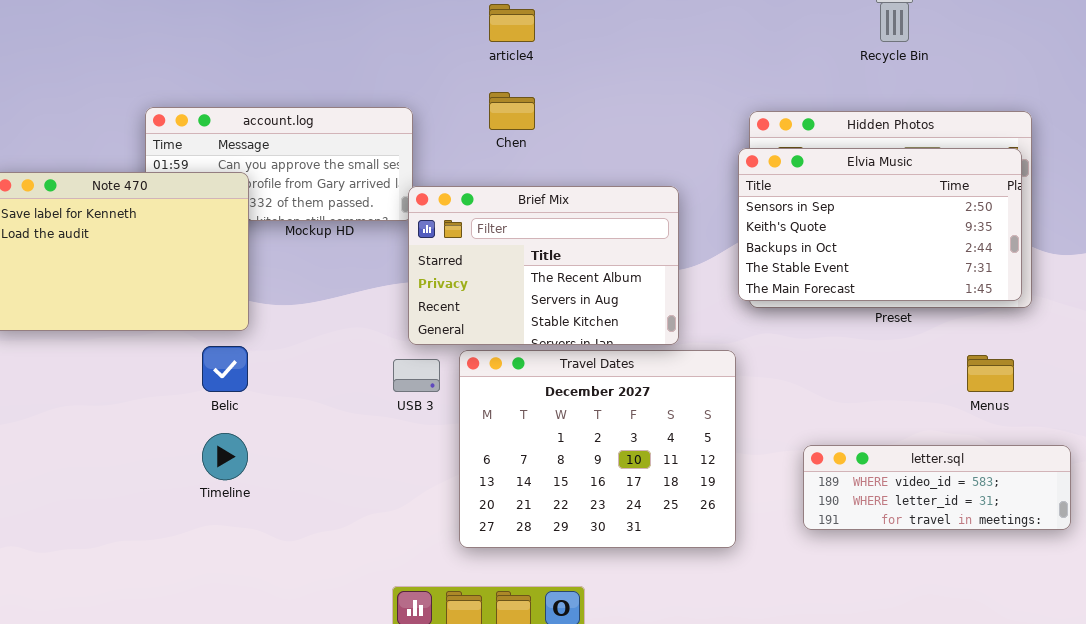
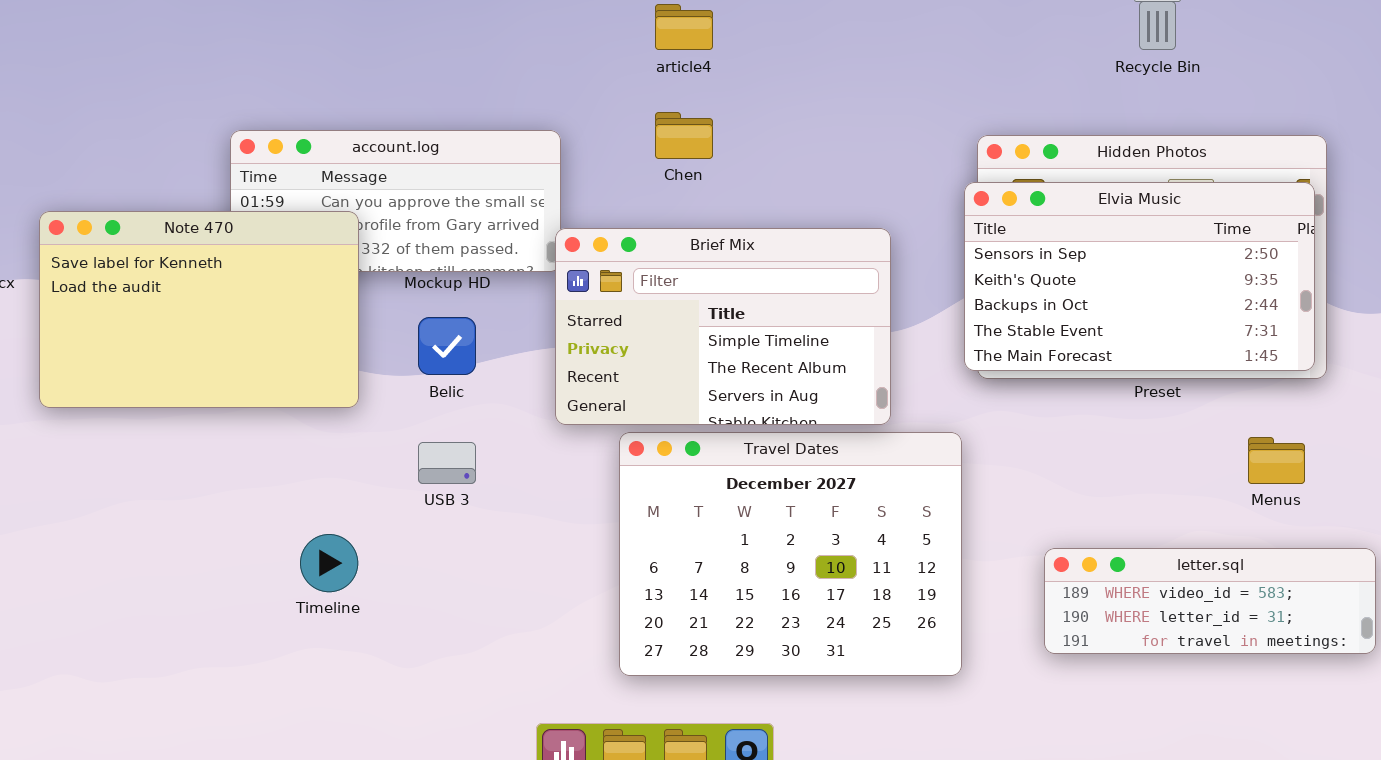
Brief Mix: [408,186,679,345] -> [555,228,891,425], scrolled up 1 row
Belic: [202,346,248,392] -> [418,317,476,375], moved
USB 3: [393,359,440,392] -> [418,442,476,484], moved

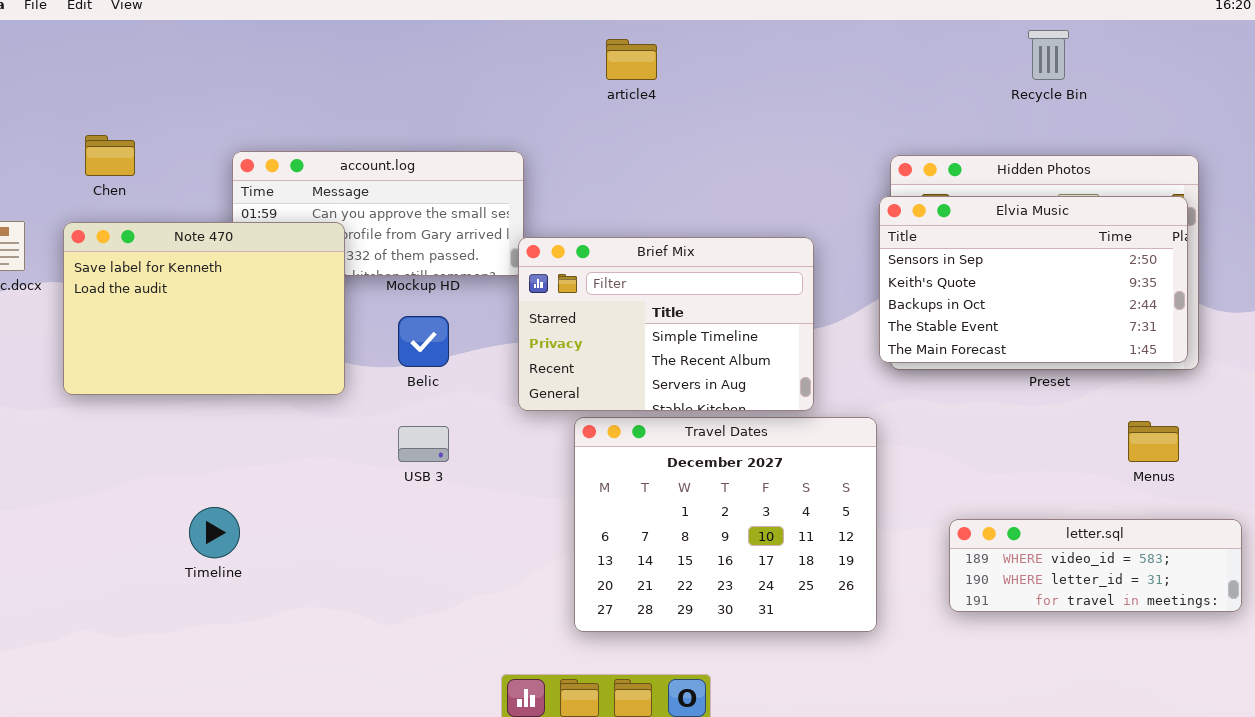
Chen: [655,112,713,159] -> [85,135,135,176], moved
Timeline: [300,534,358,592] -> [189,507,240,558], moved

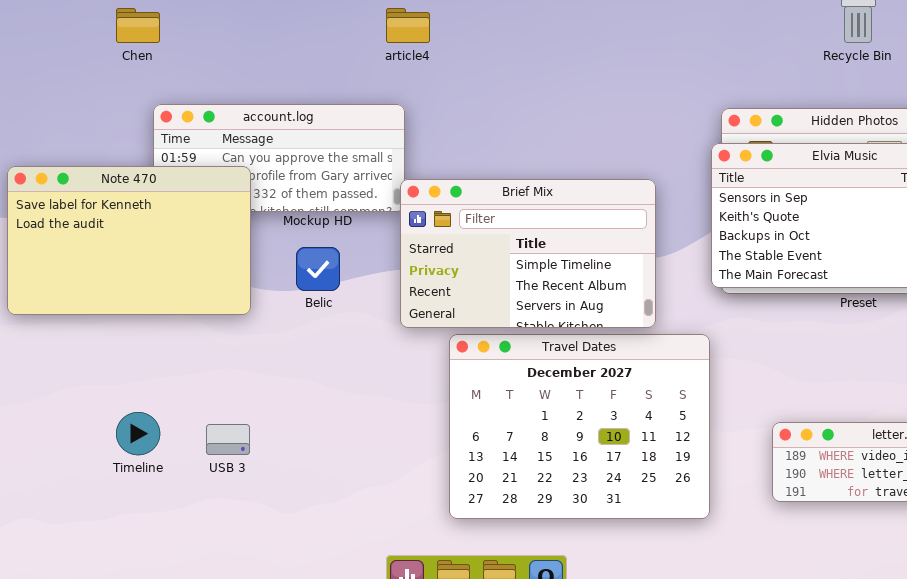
article4: [606,39,657,80] -> [386,8,430,43], moved
Chen: [85,135,135,176] -> [116,8,160,43], moved
USB 3: [398,426,449,462] -> [206,424,250,455], moved

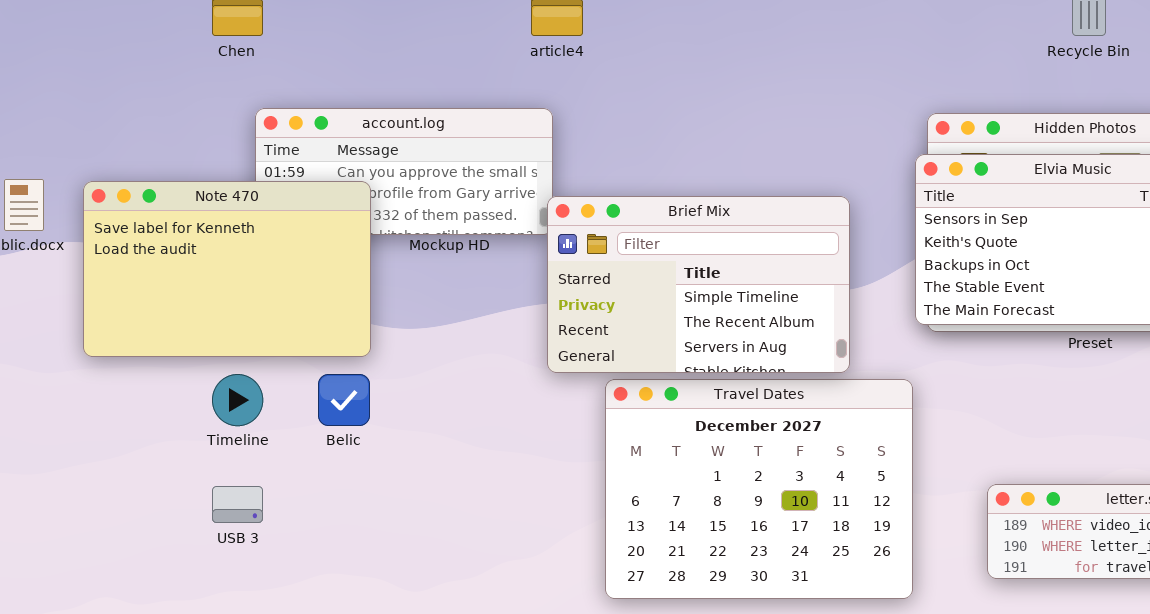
Belic: [296,247,340,291] -> [318,374,370,426], moved
Timeline: [116,412,160,455] -> [212,374,263,426], moved
USB 3: [206,424,250,455] -> [212,486,263,523], moved

